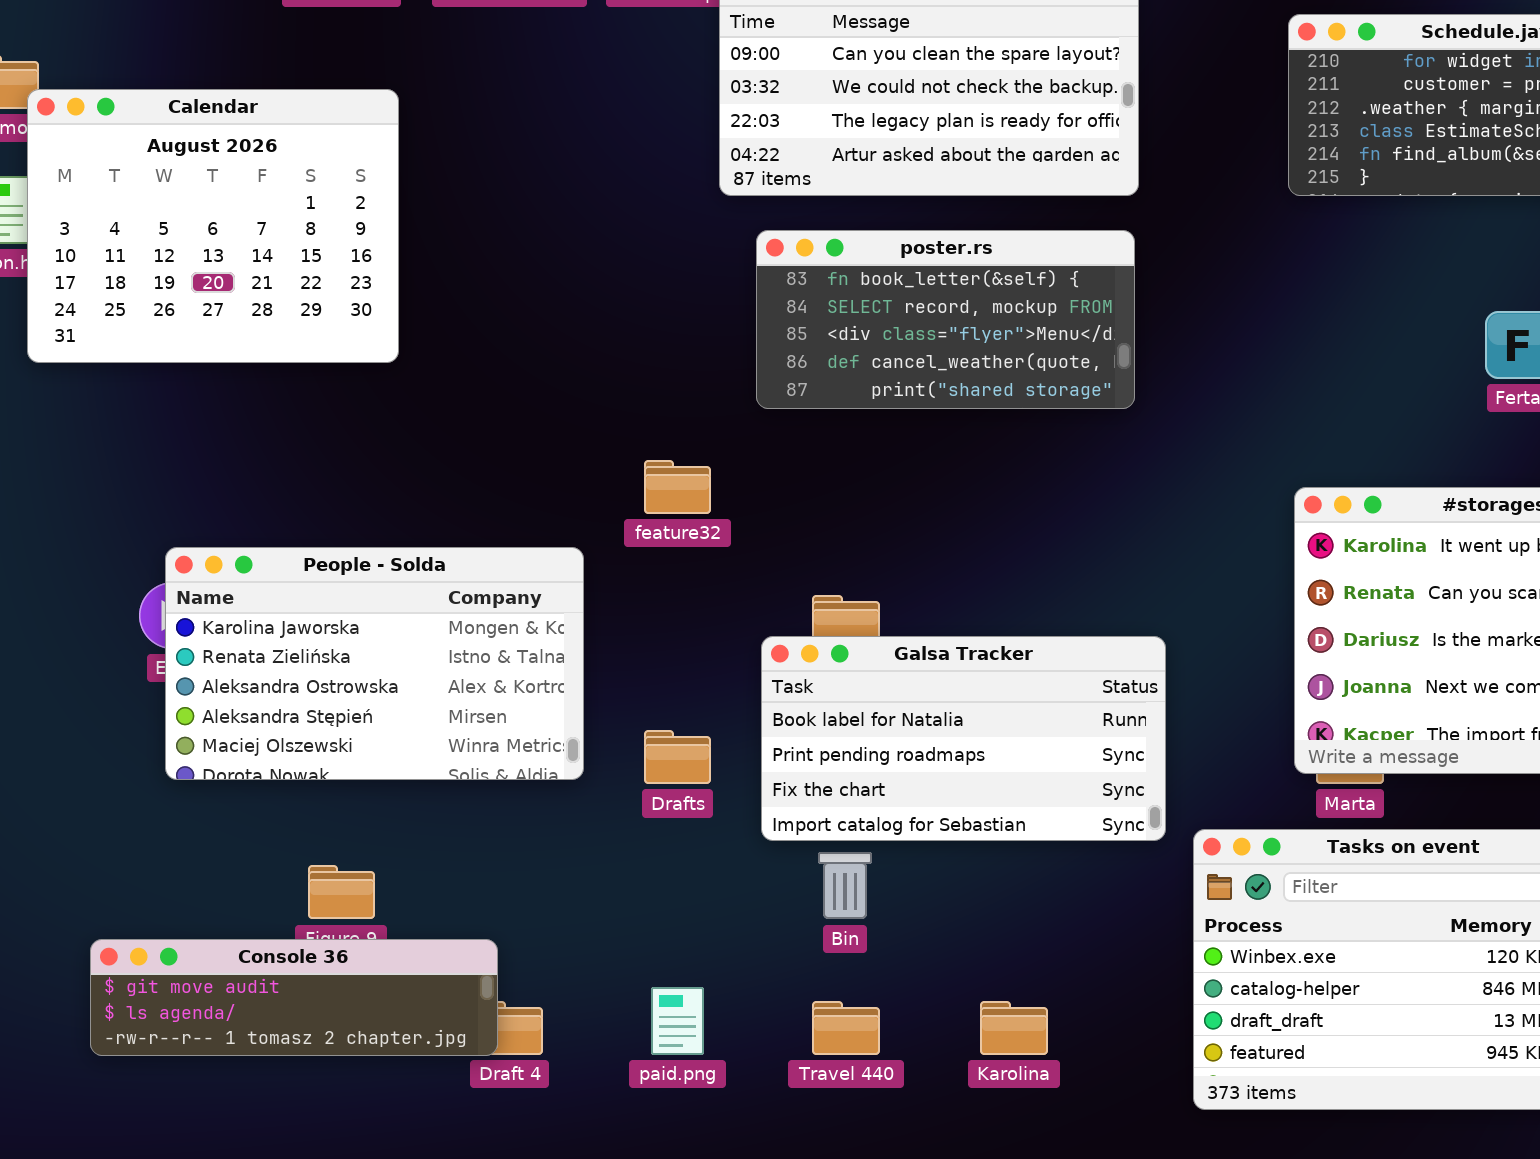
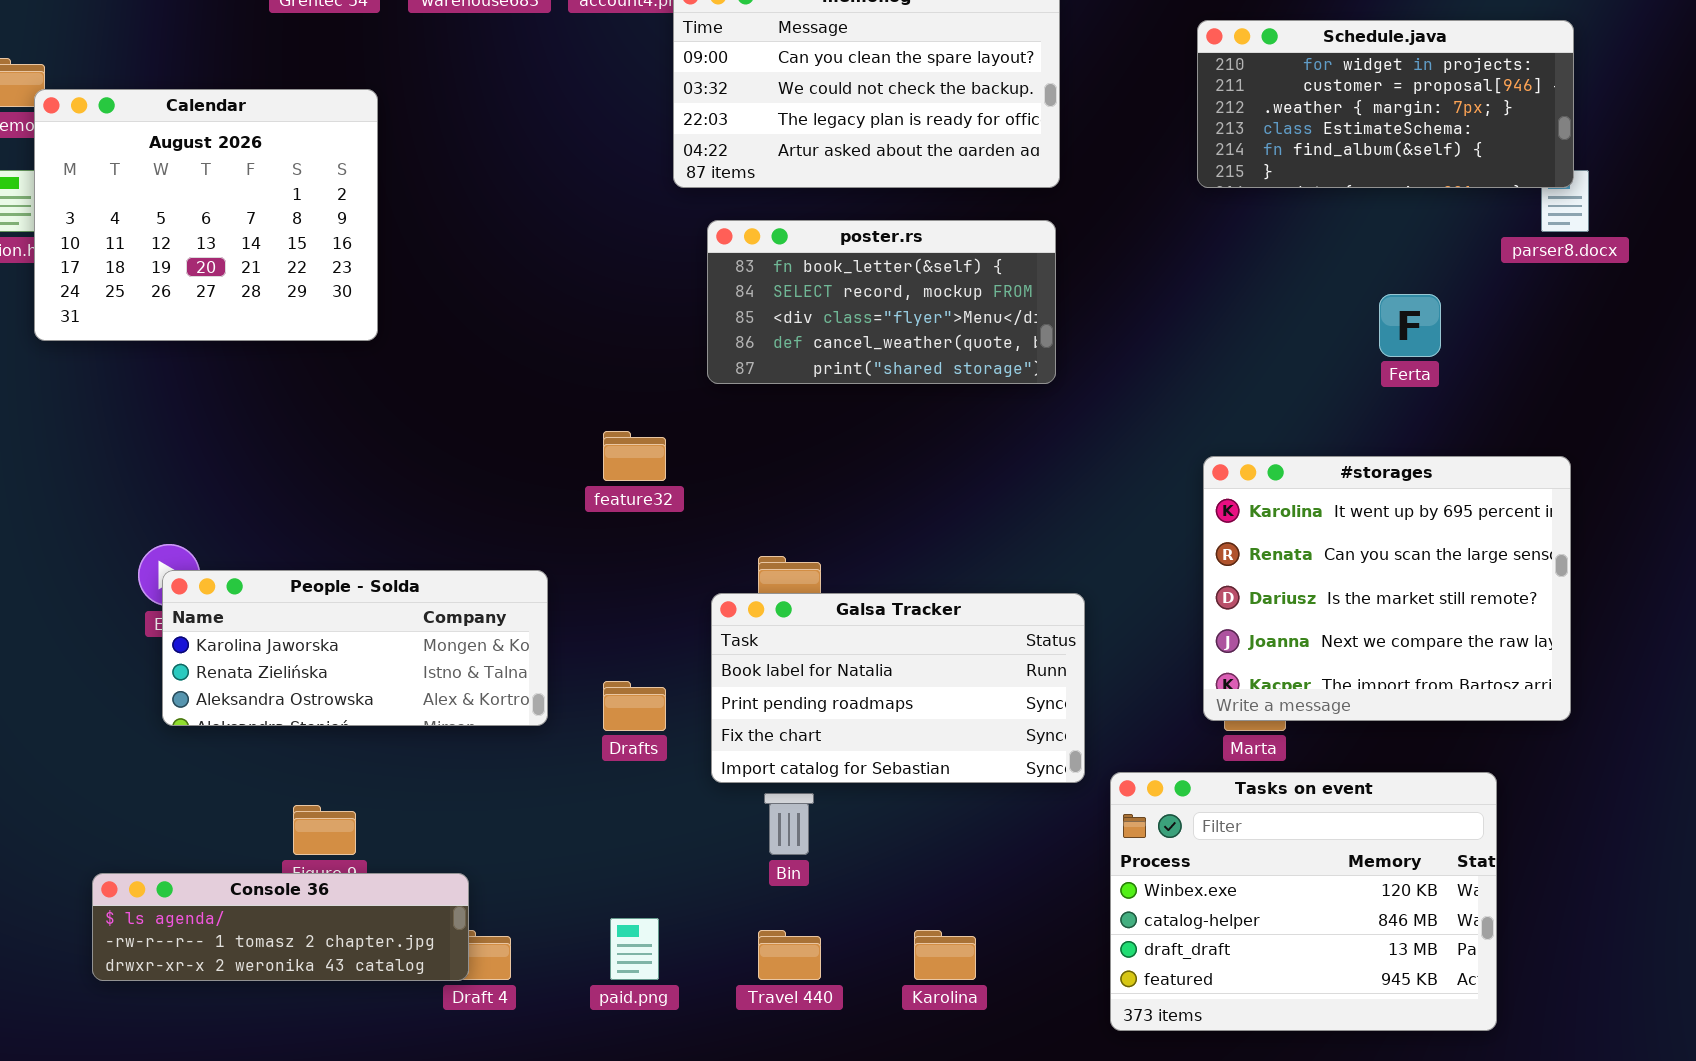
People - Solda: [165,547,584,780] -> [162,570,548,726], resized
Console 36: [90,939,498,1056] -> [92,873,469,981], scrolled down 1 row

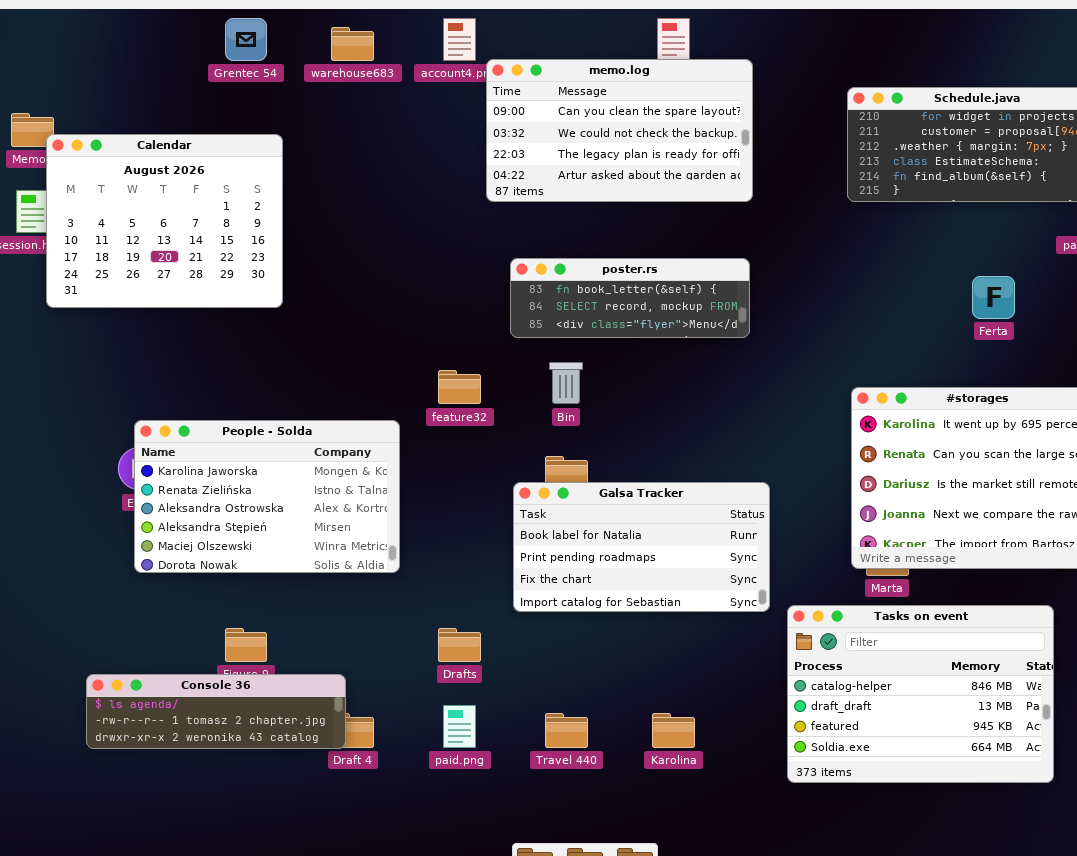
poster.rs: [707,220,1056,384] -> [510,258,750,338], resized
People - Solda: [162,570,548,726] -> [134,420,400,573], resized
Drafts: [603,681,666,731] -> [438,628,481,662], moved
Tasks on event: [1110,772,1497,1031] -> [787,605,1054,783], scrolled down 1 row
Bin: [764,793,814,855] -> [549,362,583,404], moved

